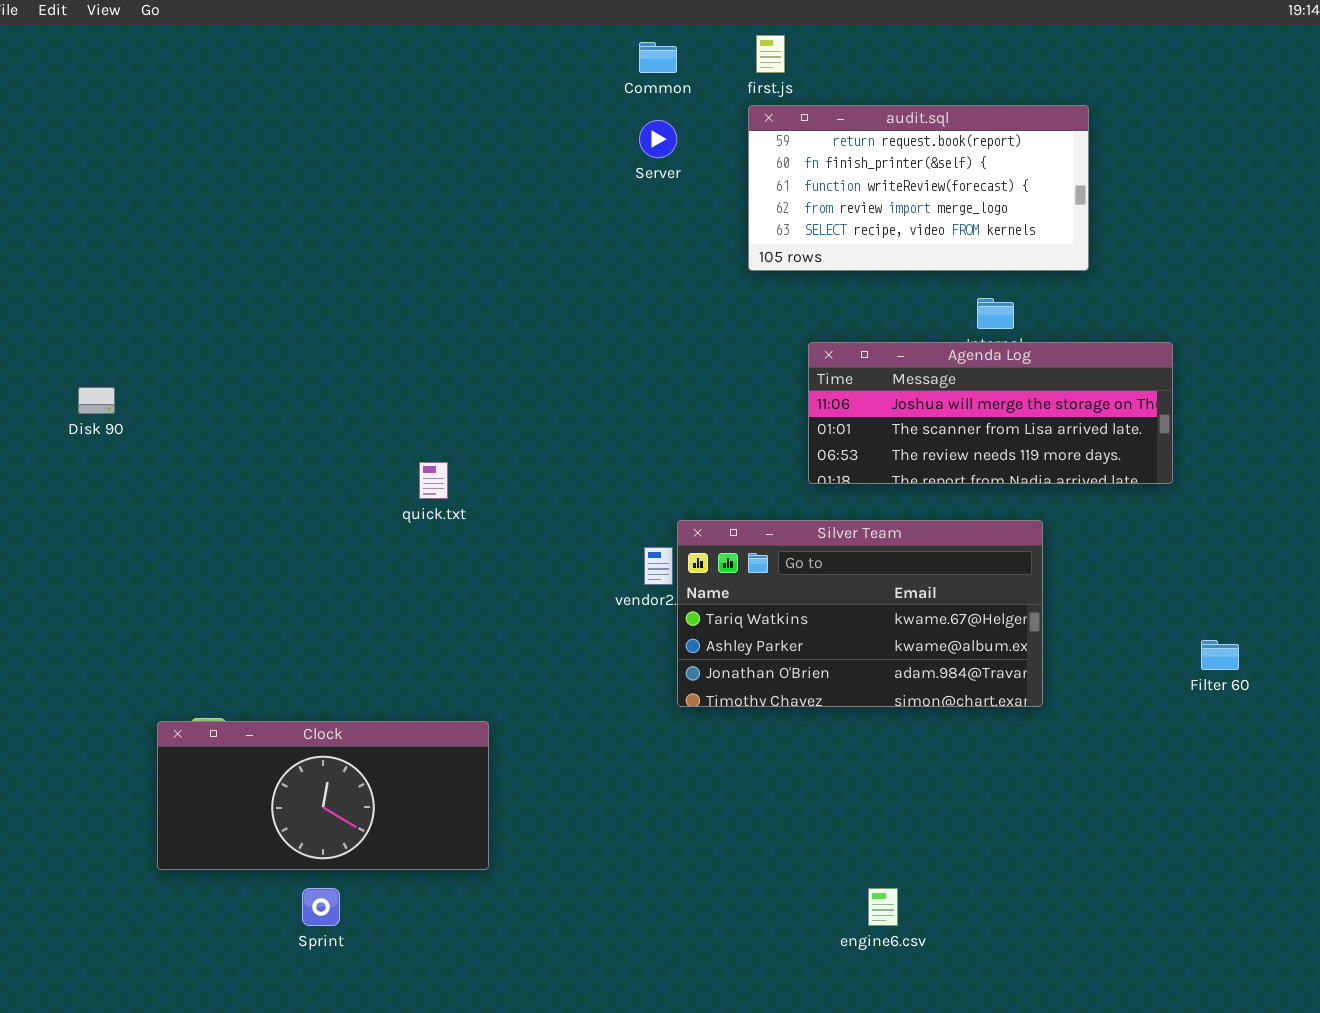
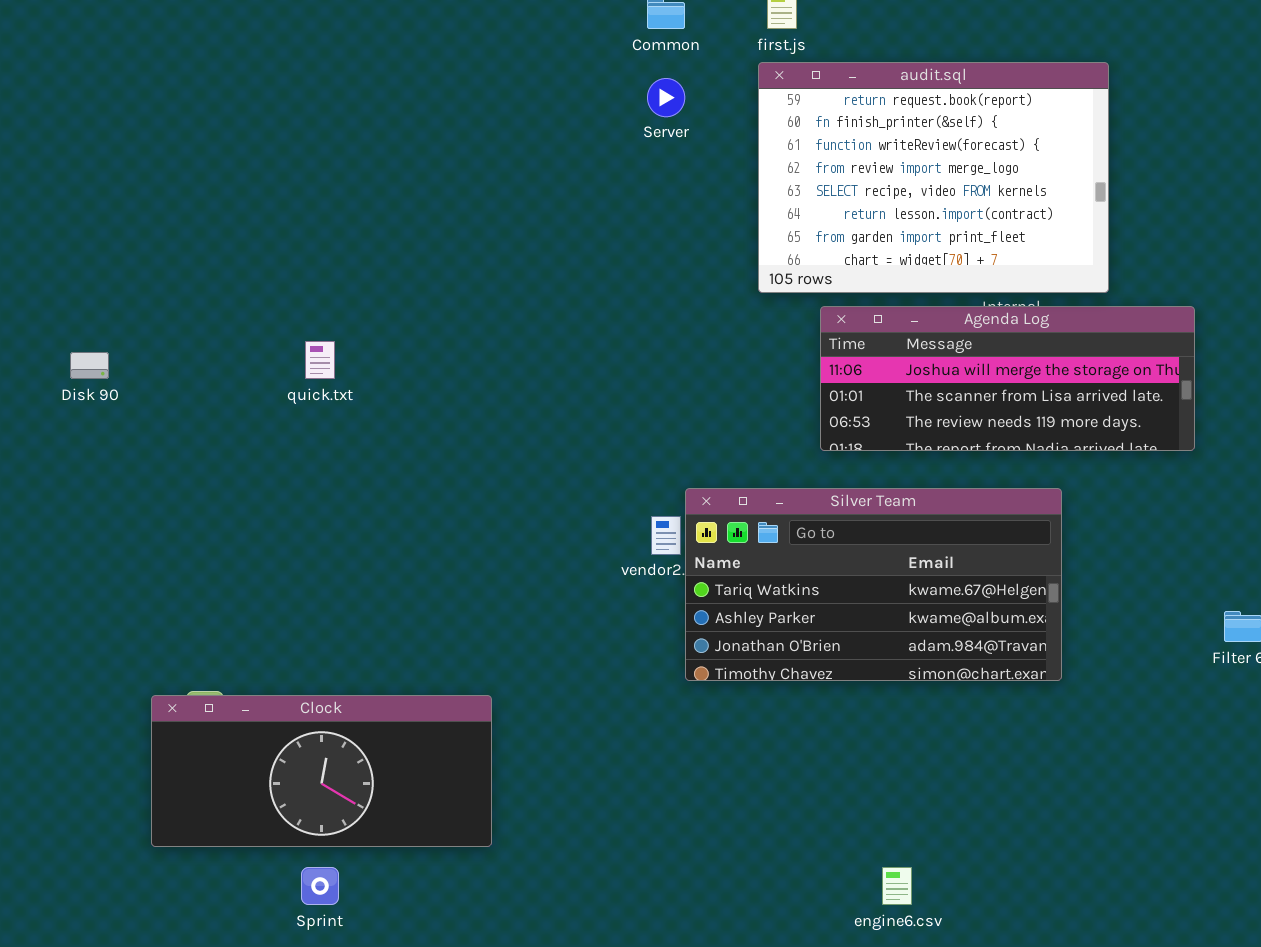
audit.sql: [748,105,1089,271] -> [758,62,1109,293], resized
quick.txt: [419,462,448,499] -> [305,341,335,379], moved

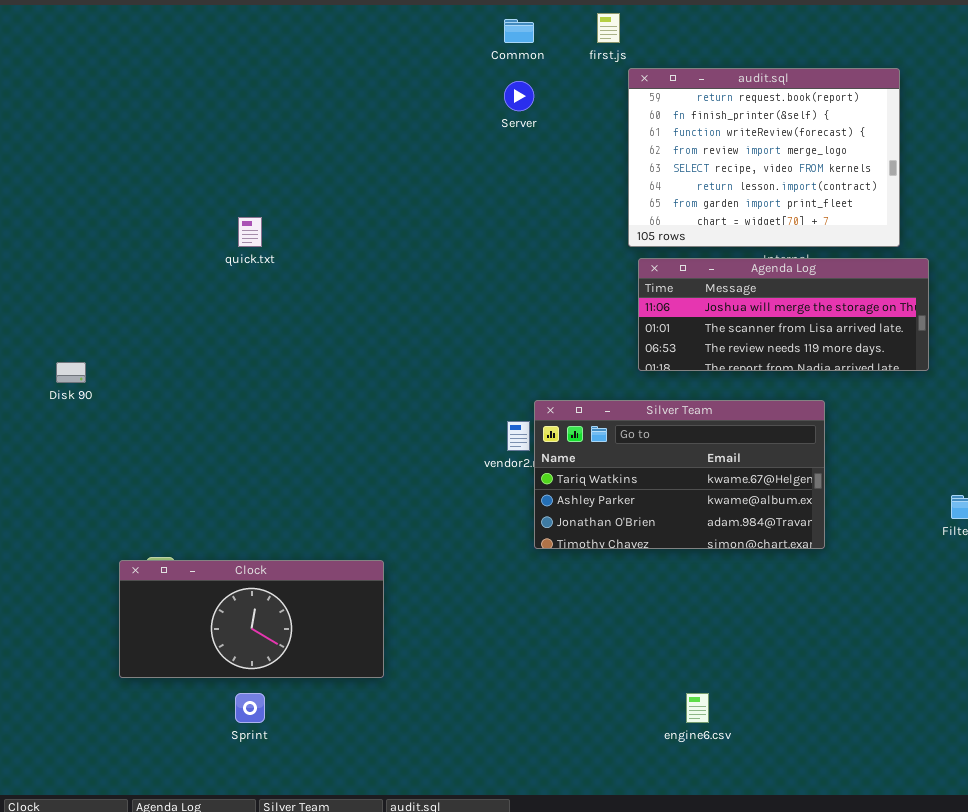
audit.sql: [758,62,1109,293] -> [628,68,900,247], moved
quick.txt: [305,341,335,379] -> [238,217,262,247], moved
Disk 90: [70,352,109,379] -> [56,362,86,383], moved

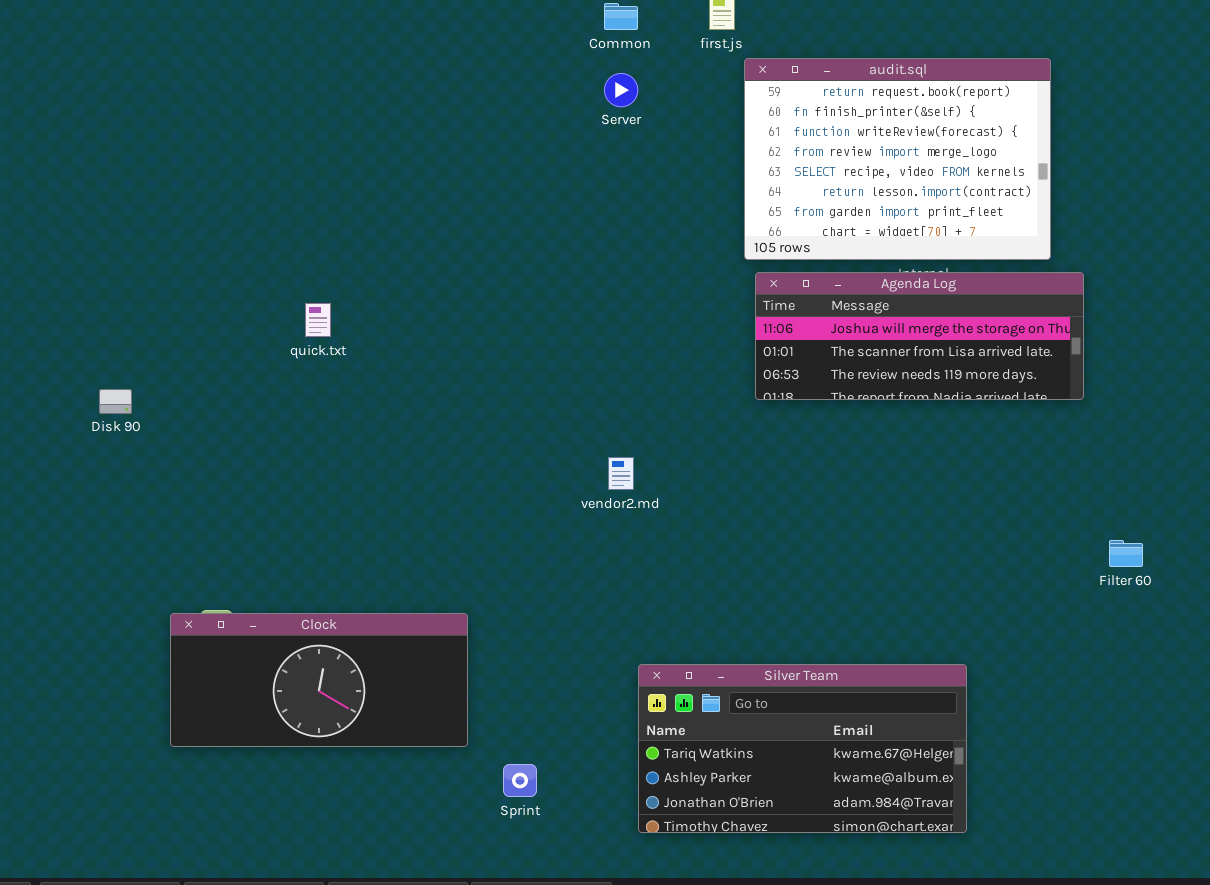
quick.txt: [238,217,262,247] -> [305,303,331,337], moved
Silver Team: [534,400,825,549] -> [638,664,967,833], moved
Sprint: [235,693,265,723] -> [503,764,537,797], moved

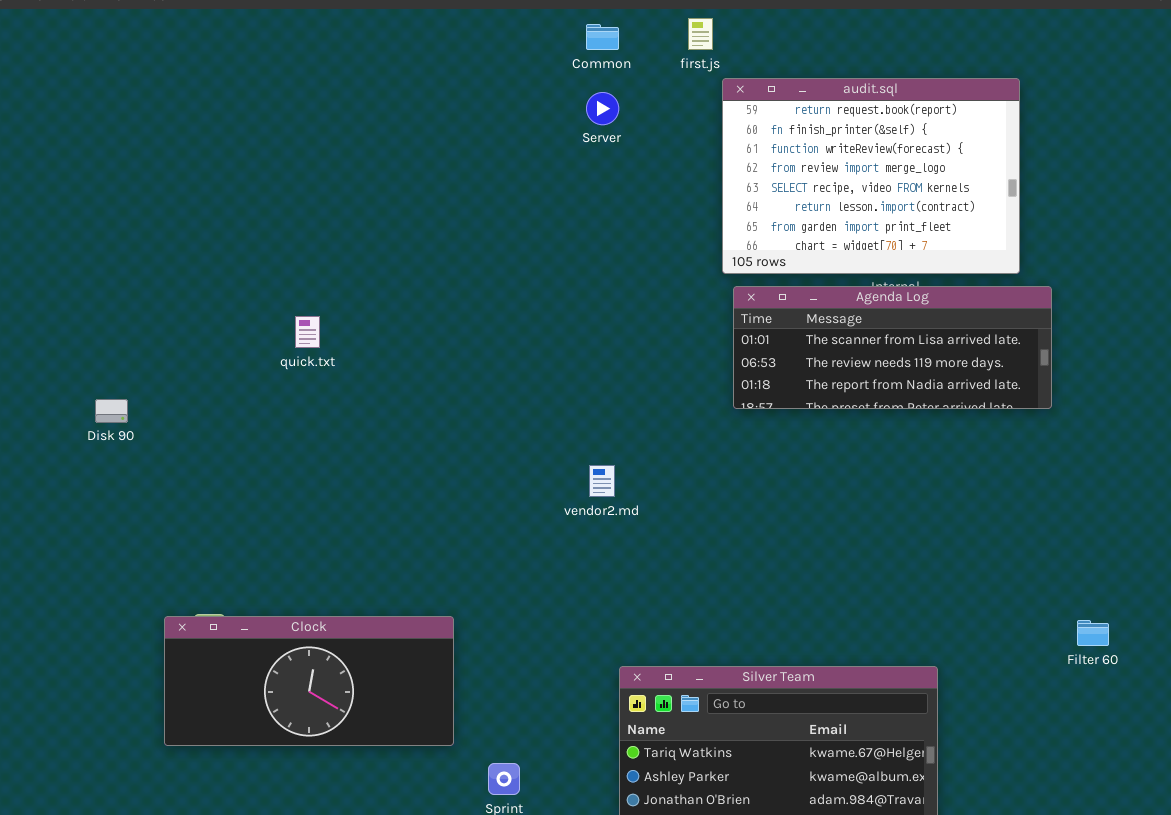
Agenda Log: [755,272,1084,400] -> [733,286,1052,409], scrolled down 1 row
Filter 60: [1109,540,1143,567] -> [1077,620,1109,646], moved

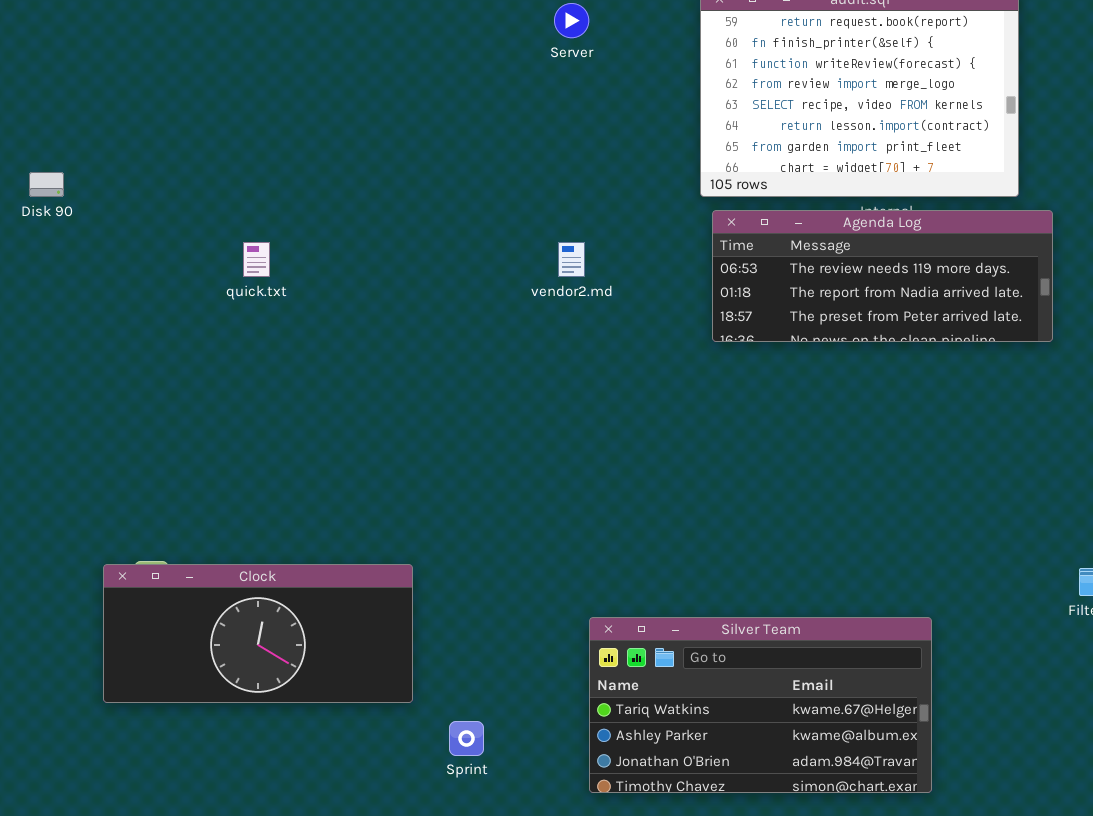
Agenda Log: [733,286,1052,409] -> [712,210,1053,342], scrolled down 1 row
Disk 90: [95,399,128,423] -> [29,172,64,197], moved
vendor2.md: [589,465,615,497] -> [558,242,585,277], moved

